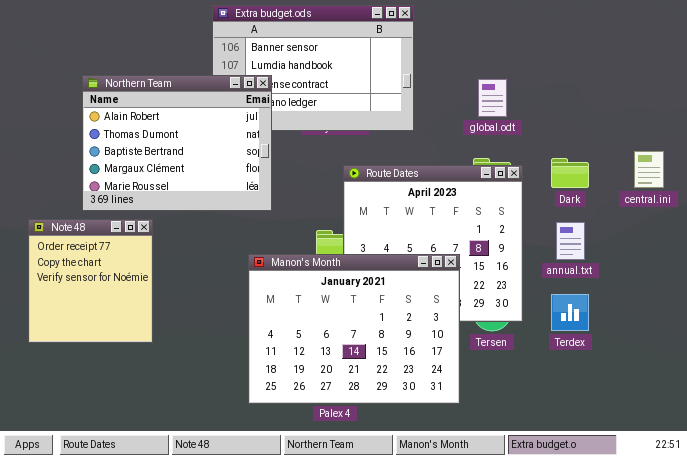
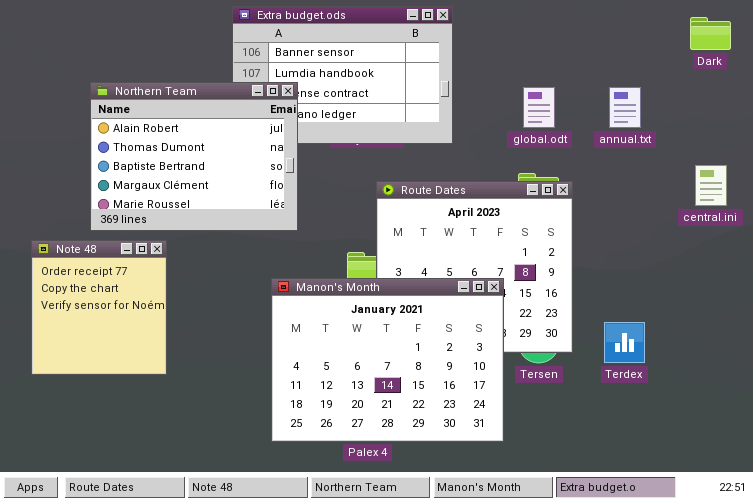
Dark: [551,158,589,188] -> [690,17,731,50], moved
annual.txt: [556,222,585,260] -> [609,87,641,128], moved

